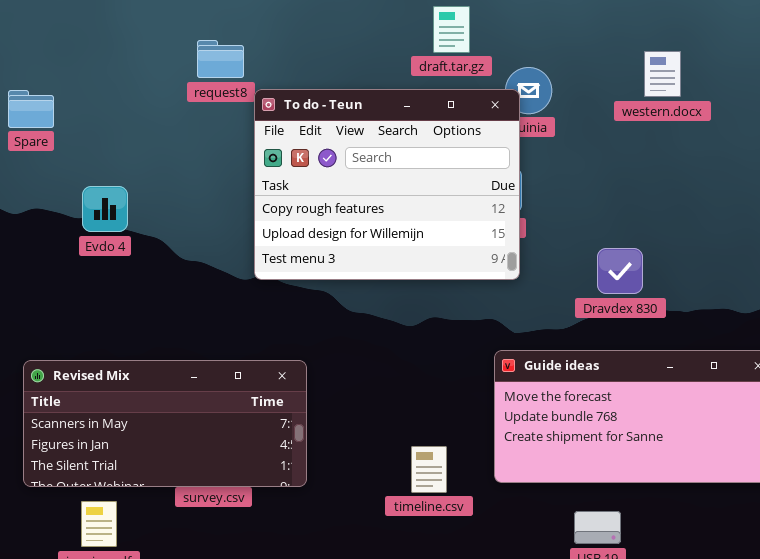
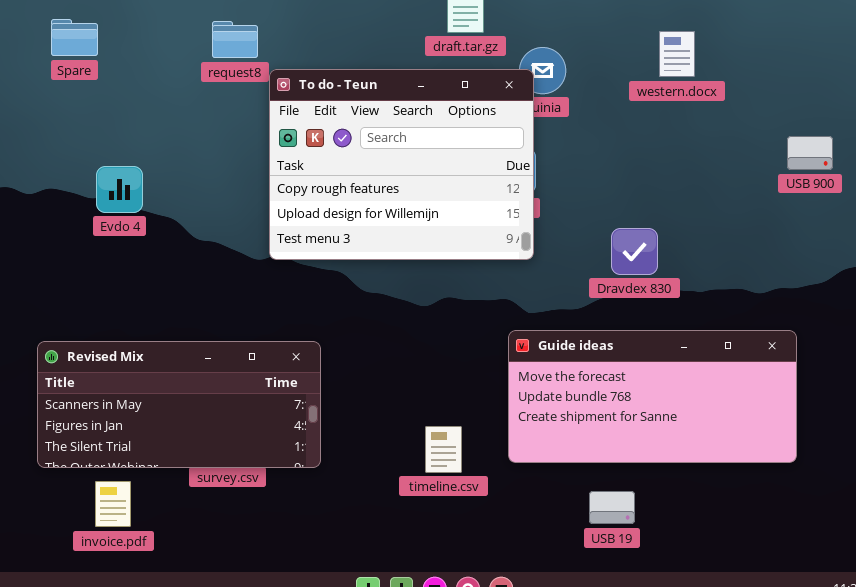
Spare: [8,90,54,128] -> [51,19,98,56], moved

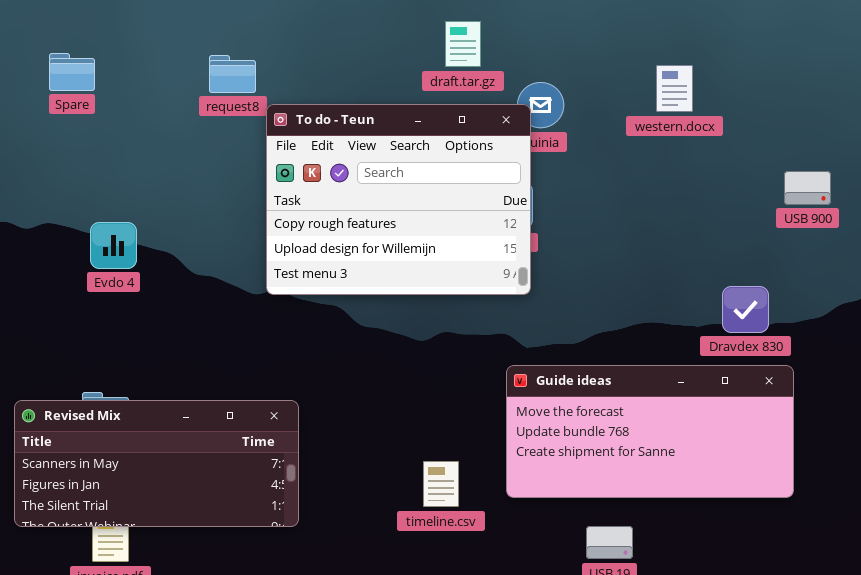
Evdo 4: [96,166,143,213] -> [90,222,137,269], moved
Dravdex 830: [611,228,658,275] -> [722,286,769,333], moved
Revised Mix: [37,341,321,468] -> [14,400,299,527], moved

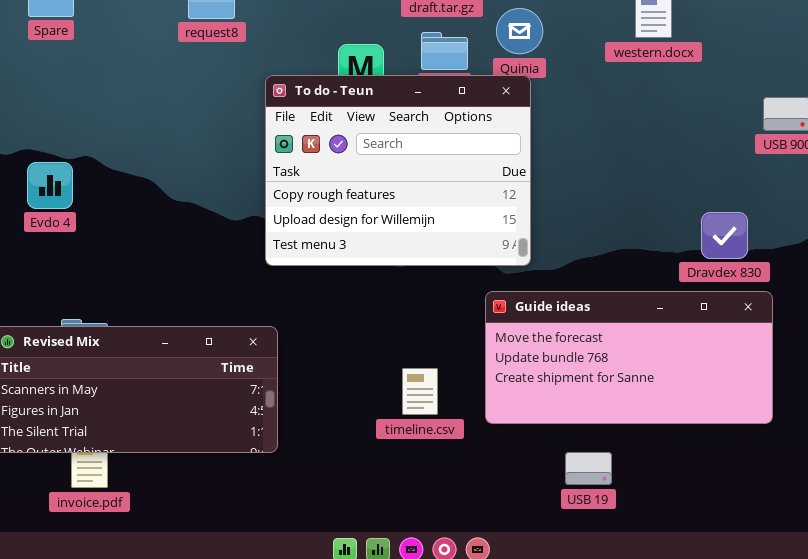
To do - Teun: [266,104,531,295] -> [265,75,531,266], moved
Evdo 4: [90,222,137,269] -> [27,162,73,209], moved
timeline.csv: [423,461,459,507] -> [402,368,438,415], moved

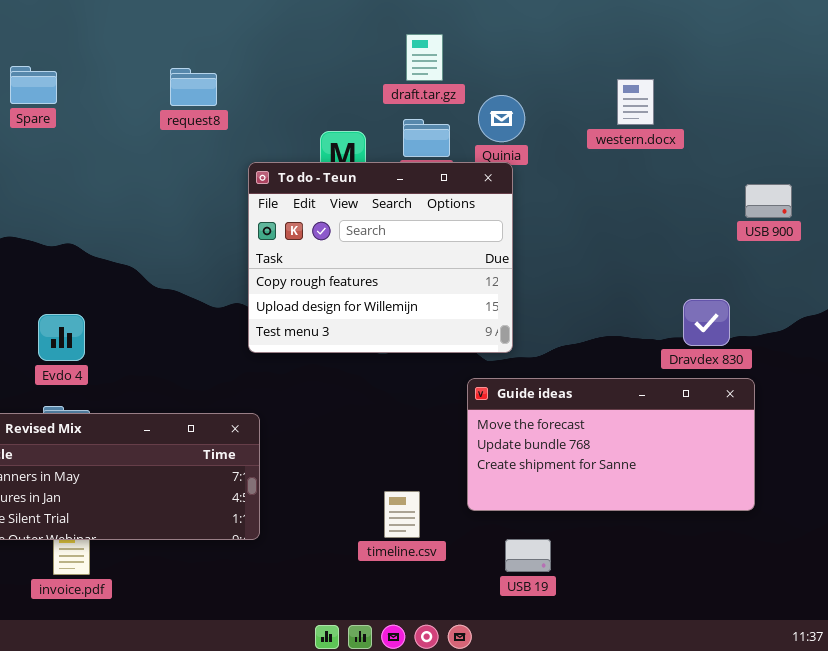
Evdo 4: [27,162,73,209] -> [38,314,85,361], moved
timeline.csv: [402,368,438,415] -> [384,491,420,538], moved
USB 19: [565,452,612,485] -> [505,539,551,572], moved

